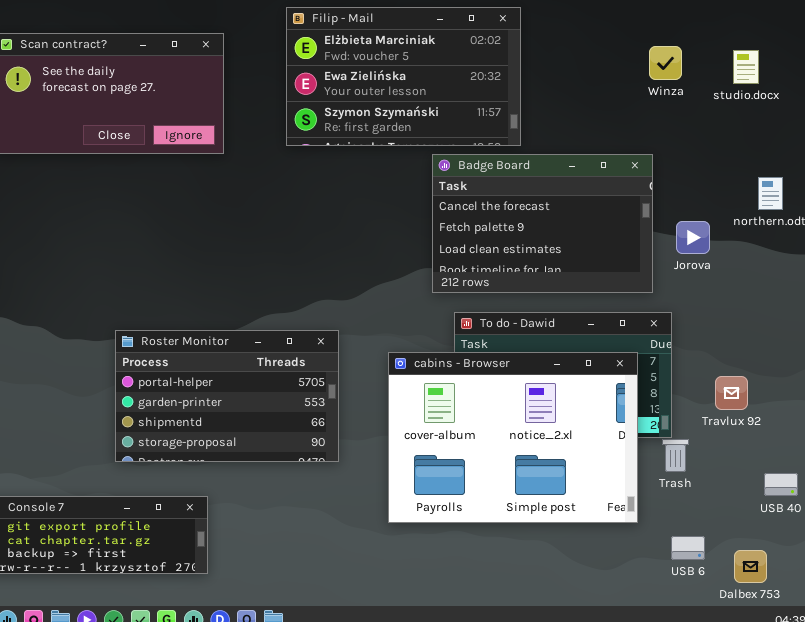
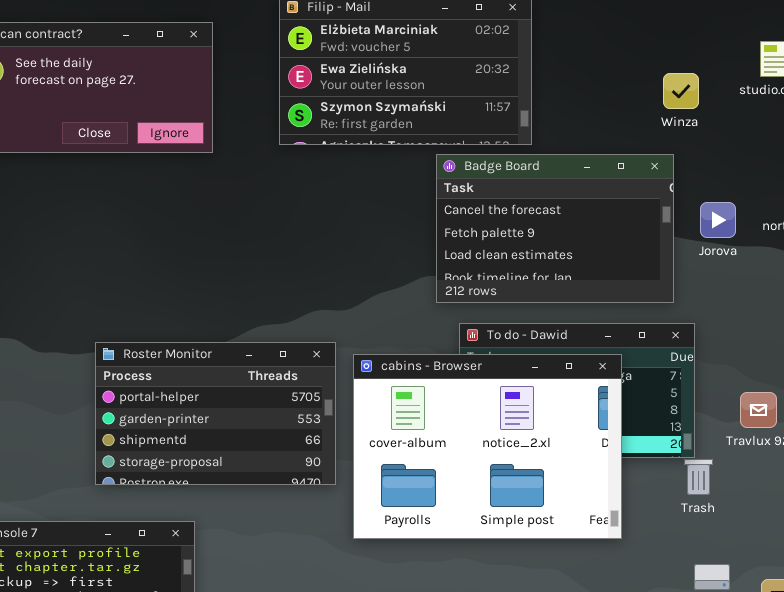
Winza: [649,46,682,80] -> [663,73,699,109], moved
Jorova: [676,221,710,254] -> [700,202,736,238], moved
cabins - Browser: [388,352,638,523] -> [353,354,622,539], moved

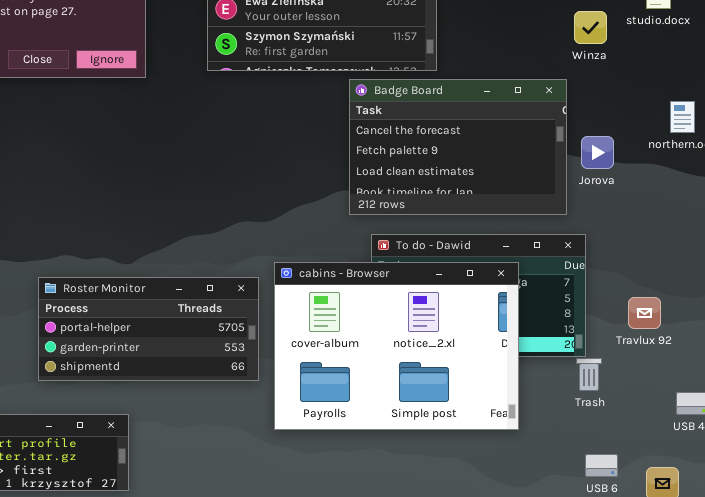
Winza: [663,73,699,109] -> [574,11,607,44], moved
Jorova: [700,202,736,238] -> [581,136,614,169], moved
Roster Monitor: [95,342,336,485] -> [38,277,259,381], resized

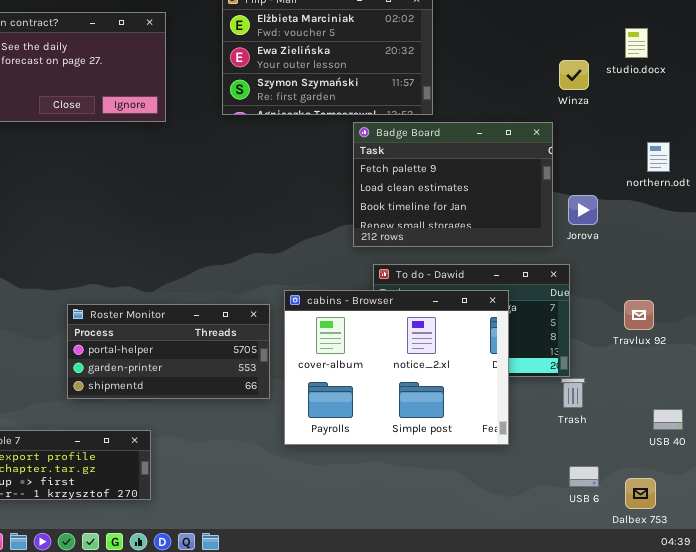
Badge Board: [349,79,567,215] -> [353,122,553,247], scrolled down 1 row
Jorova: [581,136,614,169] -> [568,195,598,225], moved
Travlux 92: [628,297,661,329] -> [624,300,654,330], moved

